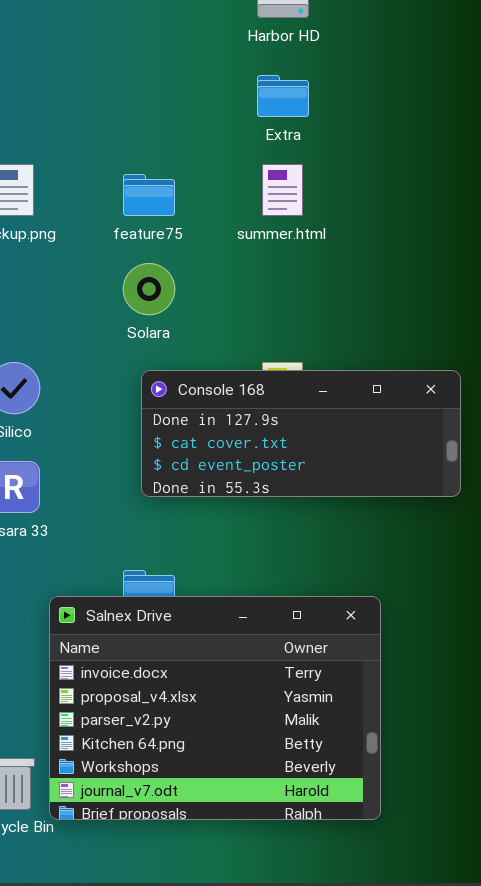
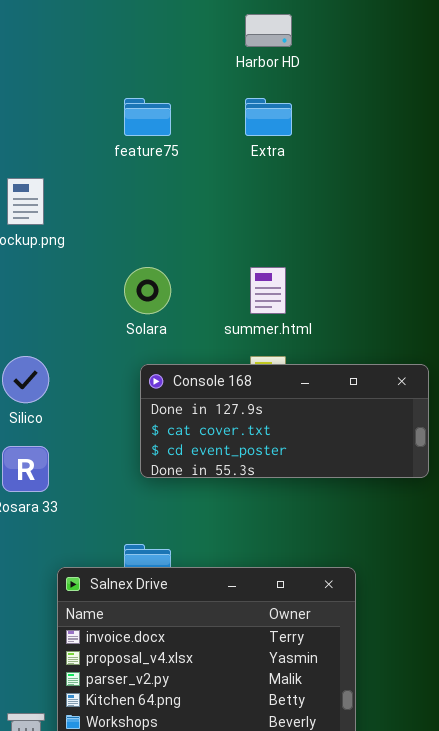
summer.html: [262,164,303,216] -> [250,267,286,314], moved
feature75: [123,174,175,216] -> [124,98,171,136], moved

